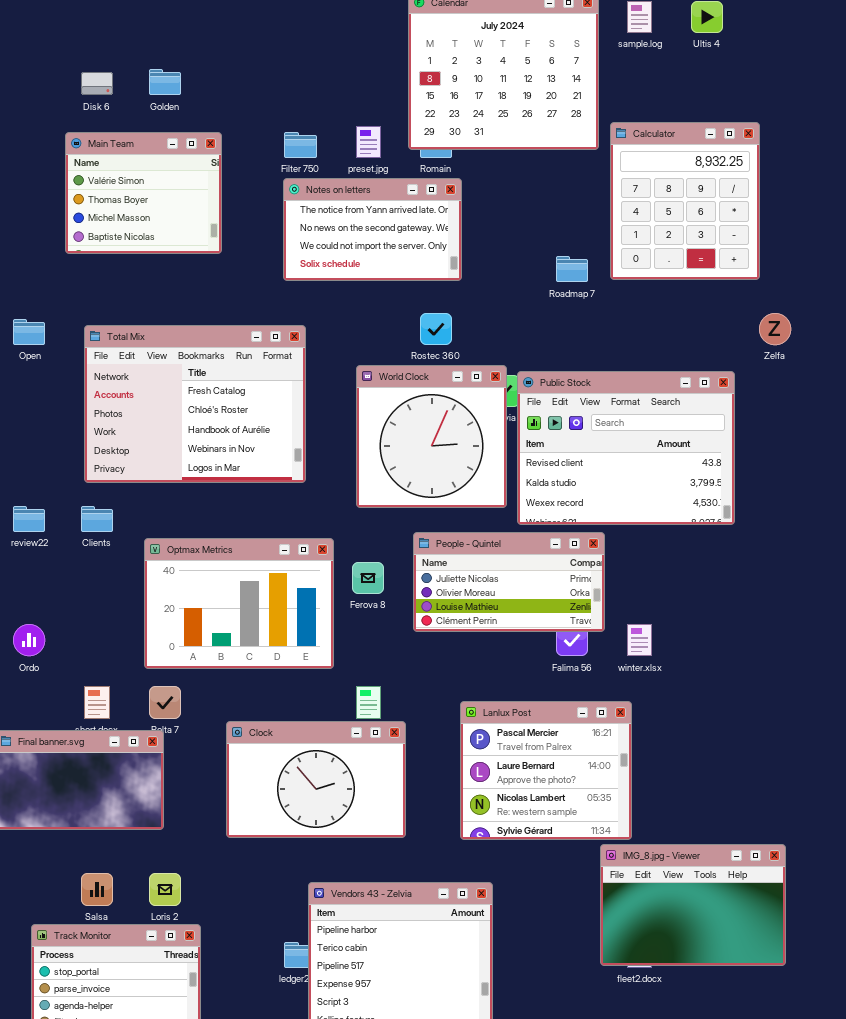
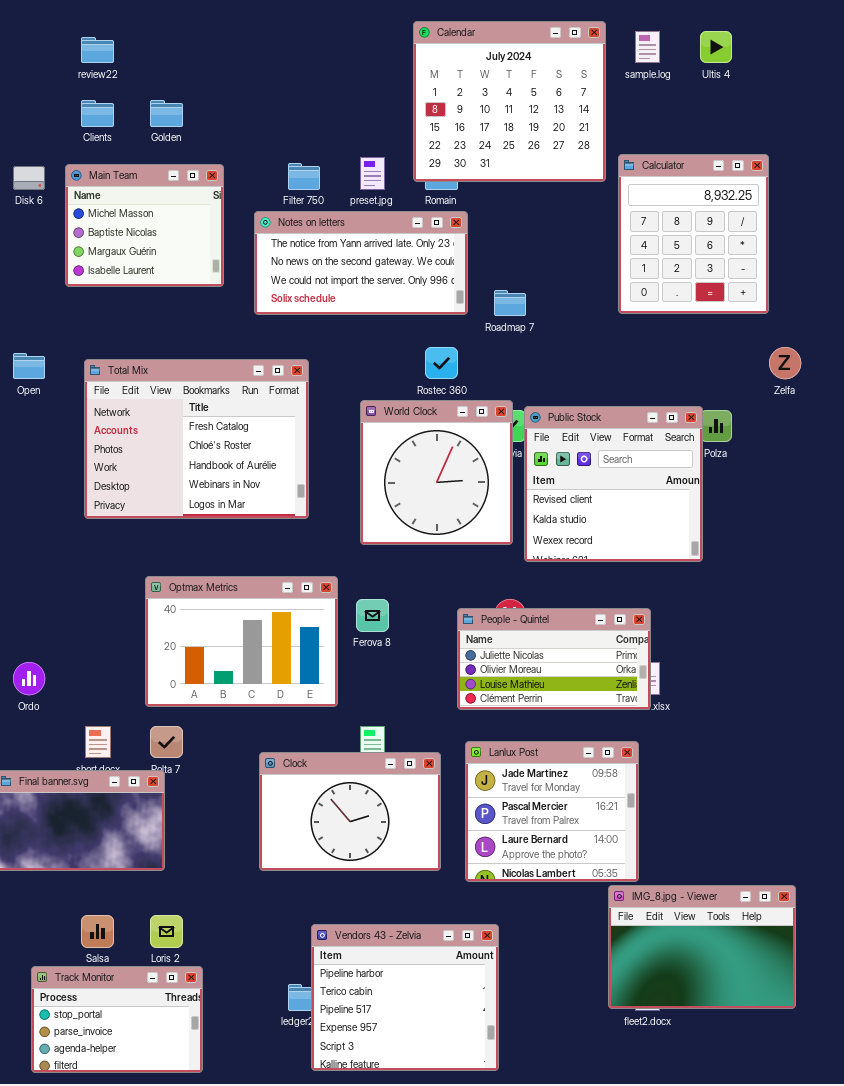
Disk 6: [81,72,113,95] -> [13,166,45,190], moved
Main Team: [65,132,222,254] -> [65,164,224,287], scrolled down 2 rows
Notes on letters: [283,178,462,281] -> [254,211,468,315], resized
Roadmap 7: [556,256,588,282] -> [494,290,526,316], moved
Public Stock: [517,371,735,525] -> [524,406,703,562], resized
review22: [13,506,45,532] -> [81,37,114,63], moved
Clients: [81,506,113,532] -> [81,100,114,127], moved
People - Quintel: [413,532,605,632] -> [457,608,651,710], moved
Lanlux Post: [460,701,632,840] -> [465,741,639,882], scrolled up 1 row
Clock: [226,721,406,838] -> [259,752,441,871], moved

